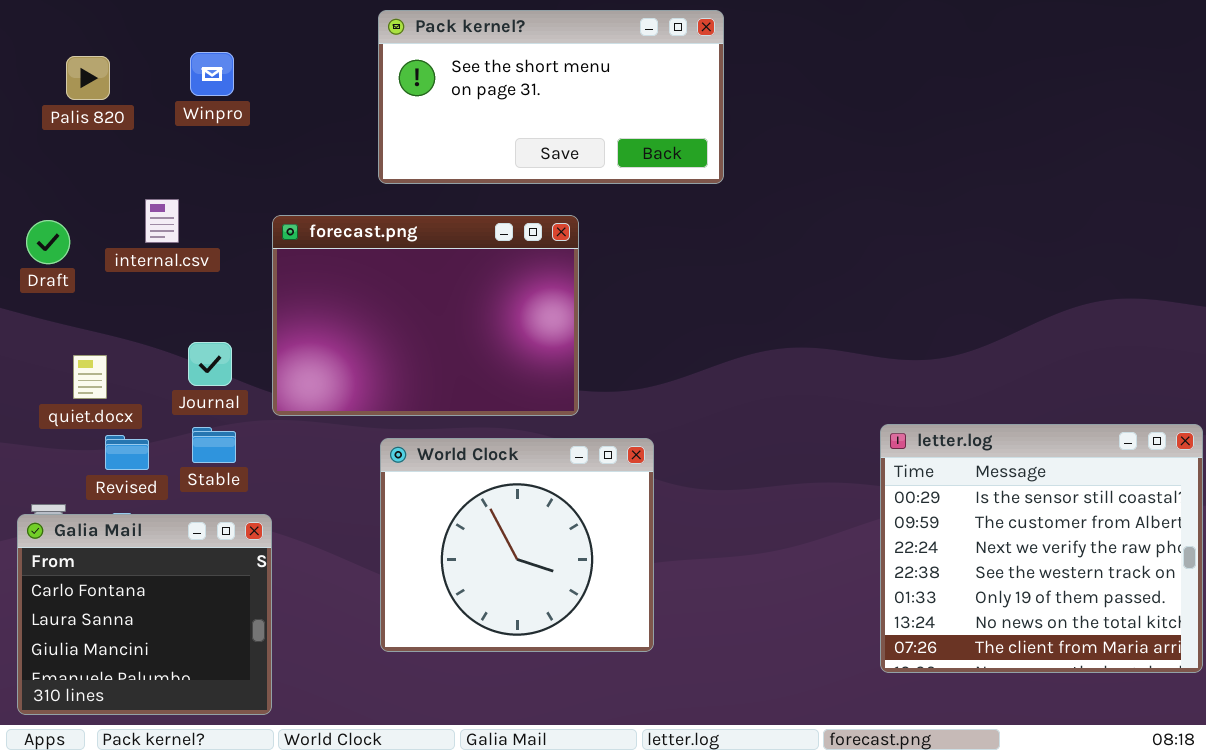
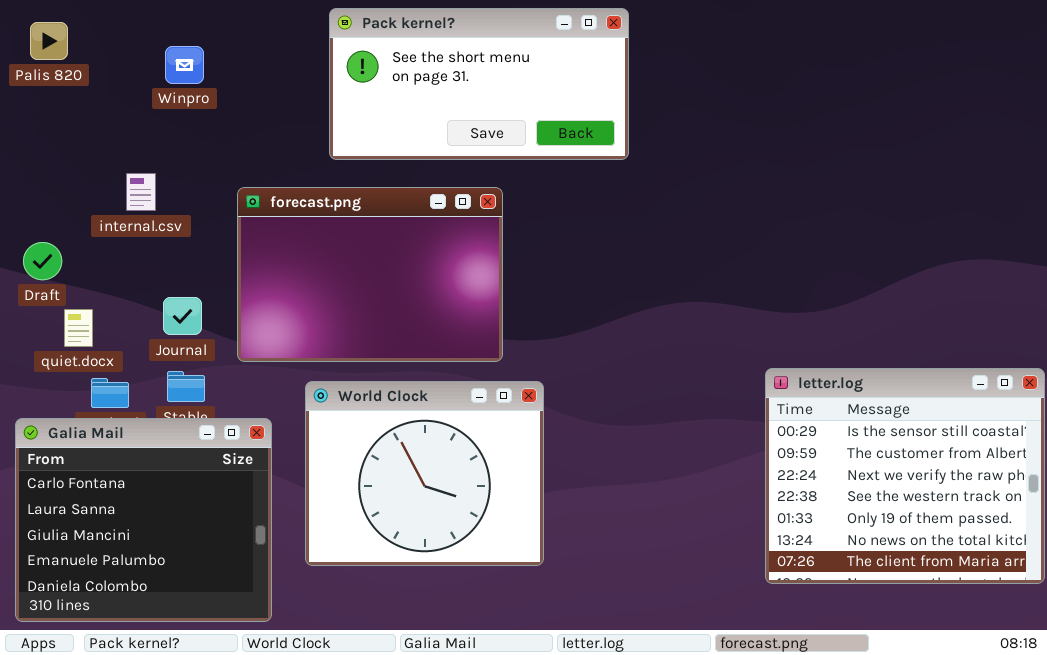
Palis 820: [66,56,110,100] -> [30,22,68,60], moved
Draft: [26,220,70,264] -> [23,242,62,280], moved
World Clock: [380,438,654,652] -> [305,381,544,566], moved
Galia Mail: [17,514,272,715] -> [15,418,272,622], resized

